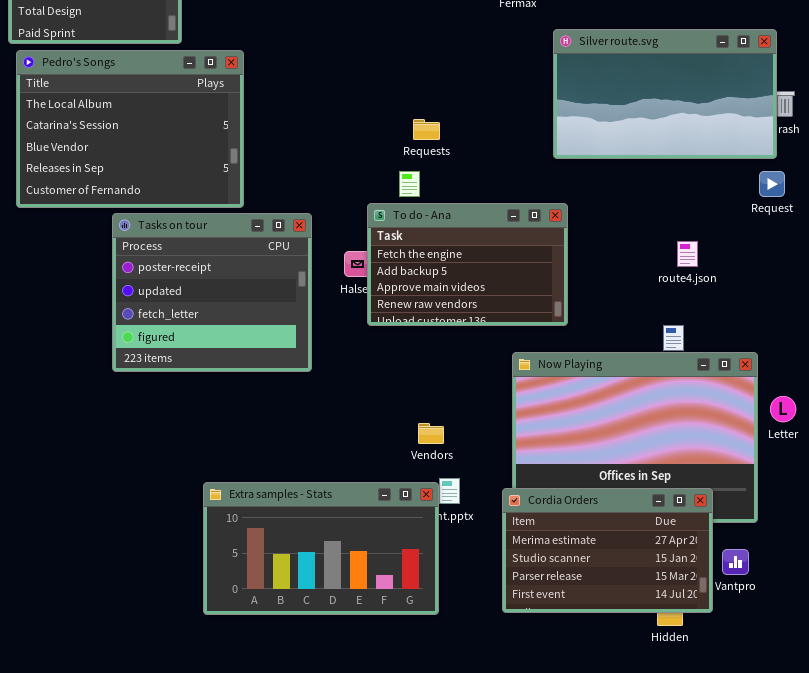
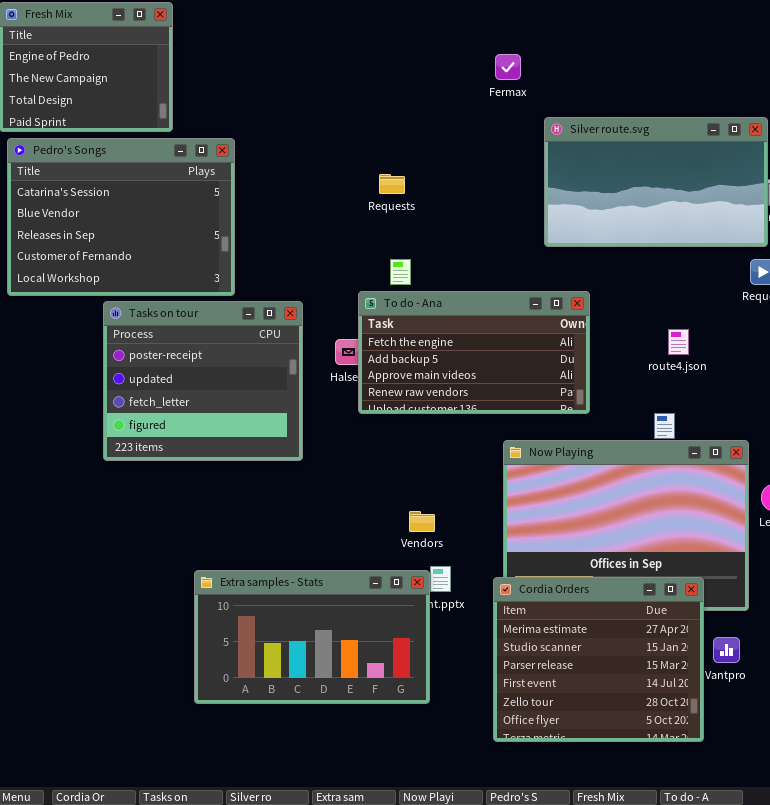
Pedro's Songs: [16,50,244,208] -> [7,138,235,296], scrolled down 1 row
Requests: [413,119,440,140] -> [379,174,405,194], moved
To do - Ana: [367,203,568,326] -> [358,291,590,414], resized
Cordia Orders: [502,488,713,613] -> [493,577,704,742], resized

